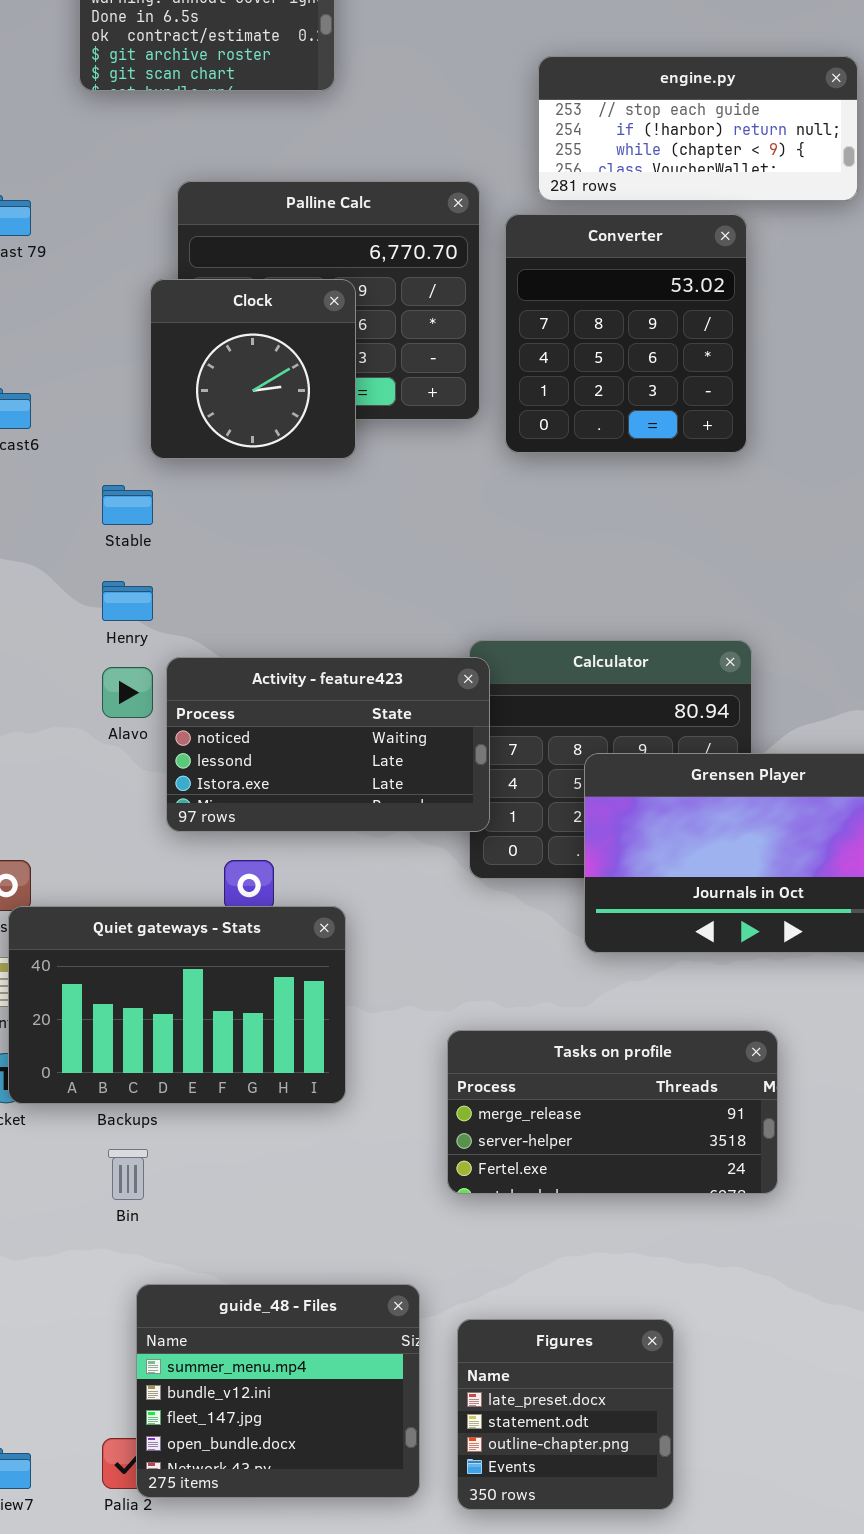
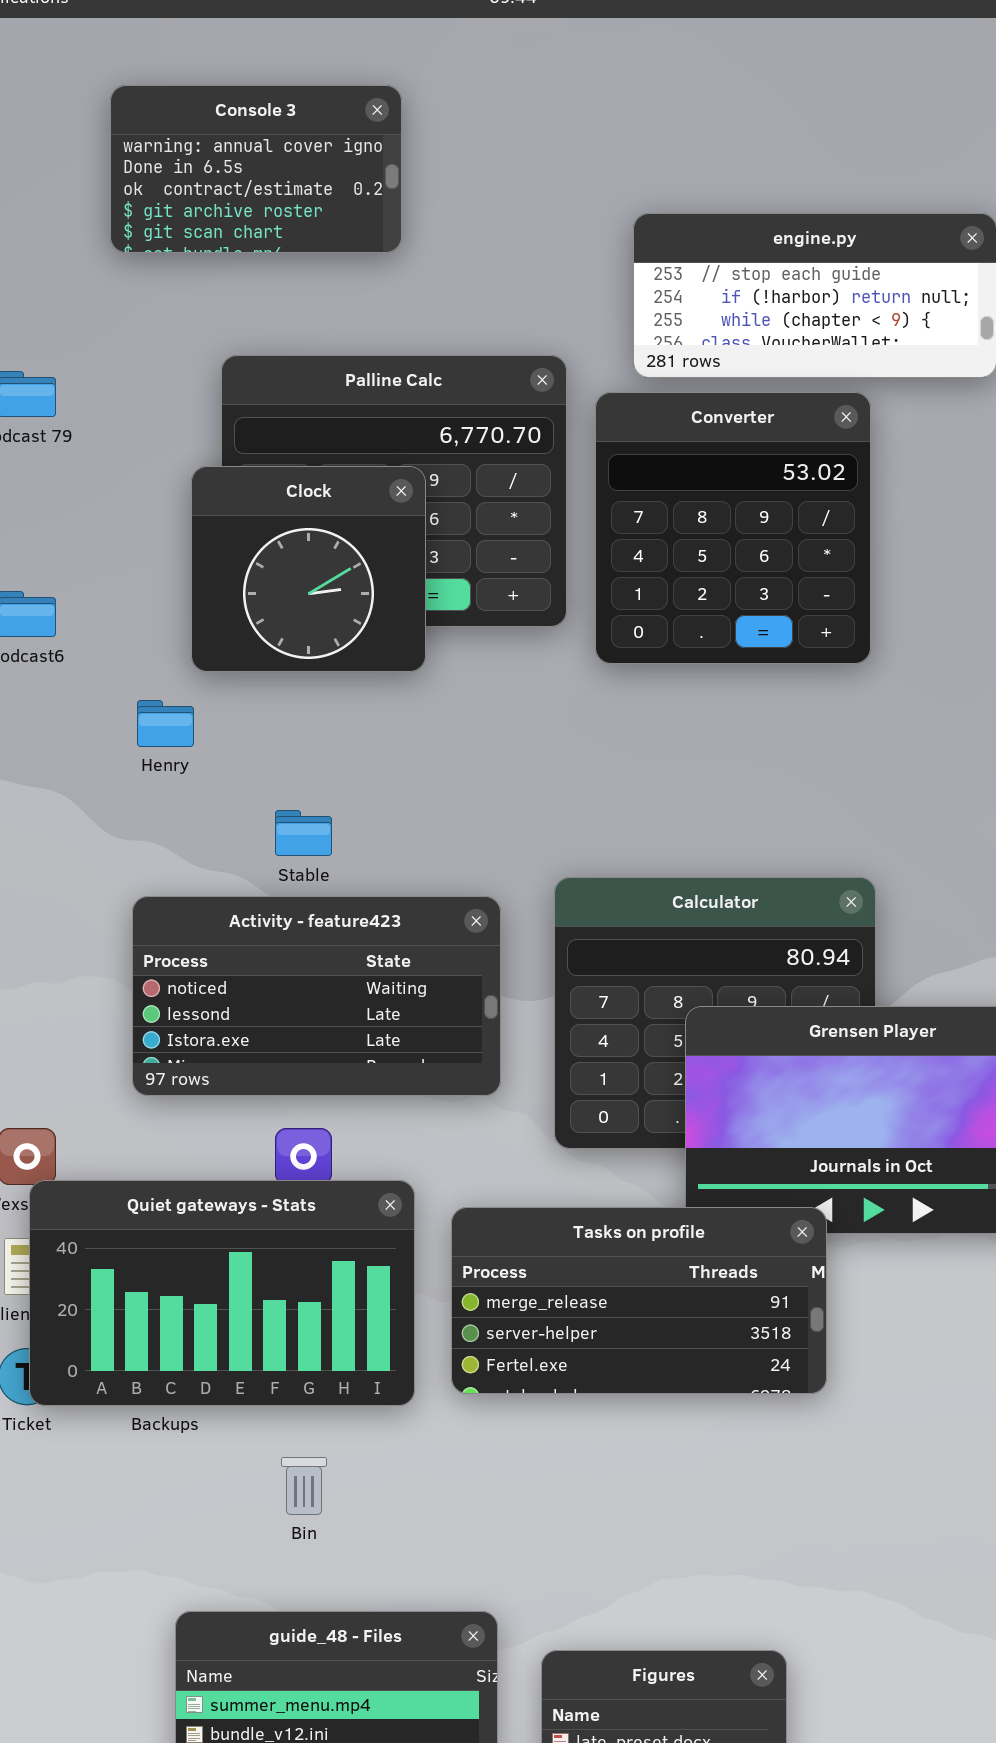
Stable: [102,485,153,525] -> [275,810,332,856], moved
Henry: [102,581,153,621] -> [137,700,194,747], moved
Activity - feature423: [166,657,490,832] -> [132,896,501,1096], moved
Tasks on profile: [447,1030,778,1194] -> [451,1207,827,1394], moved
Bin: [108,1149,148,1200] -> [281,1457,327,1515], moved

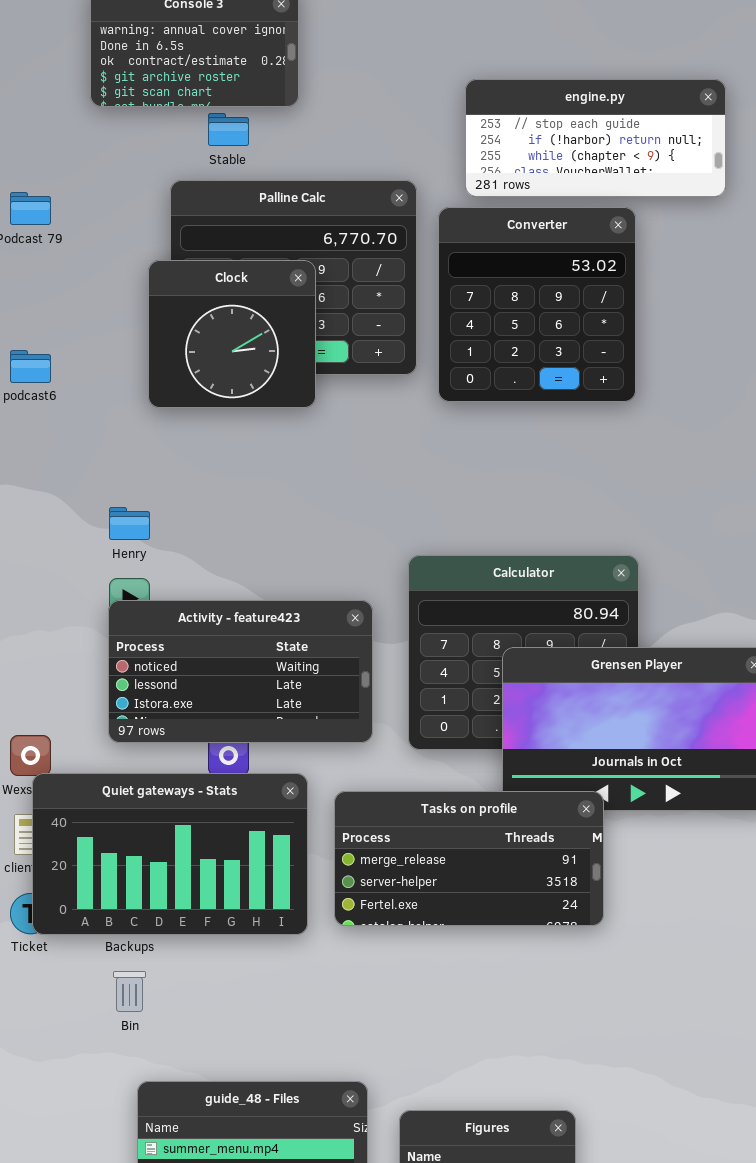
Henry: [137,700,194,747] -> [109,507,150,540], moved
Stable: [275,810,332,856] -> [208,113,249,146], moved
Activity - feature423: [132,896,501,1096] -> [108,600,373,743], moved
Bin: [281,1457,327,1515] -> [113,971,146,1012], moved

